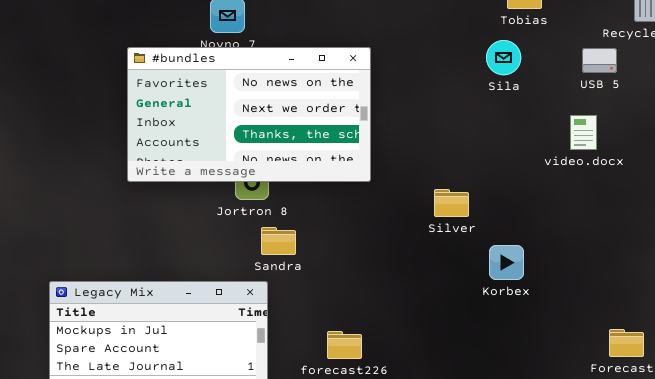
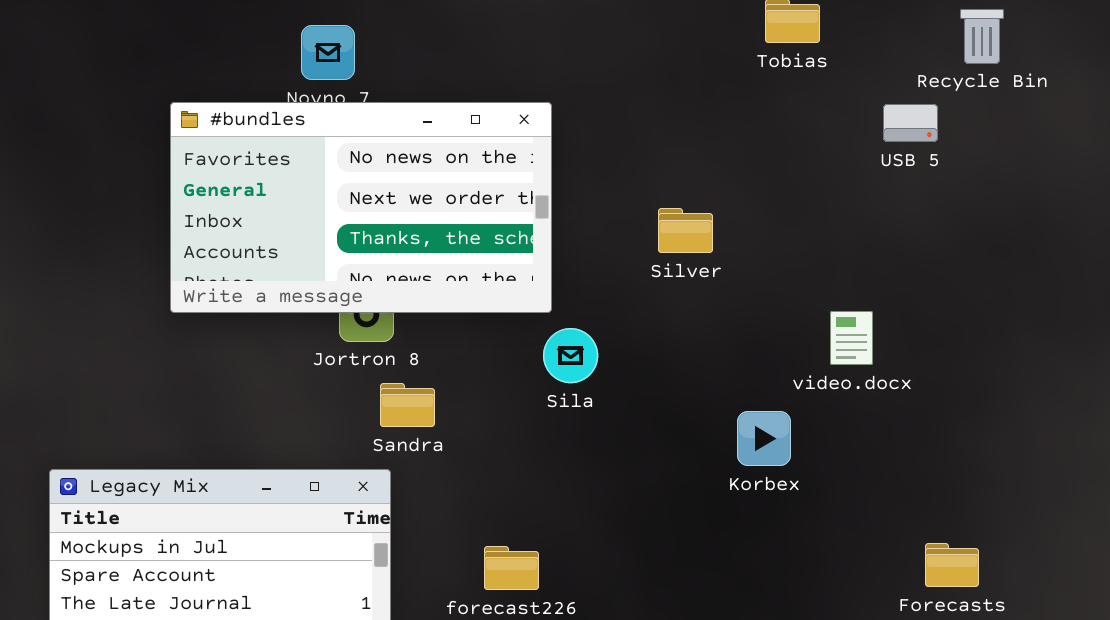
Sila: [486,40,521,75] -> [543,328,598,383], moved
video.docx: [570,115,597,150] -> [830,311,873,365], moved
Silver: [434,189,469,217] -> [658,208,713,253], moved

